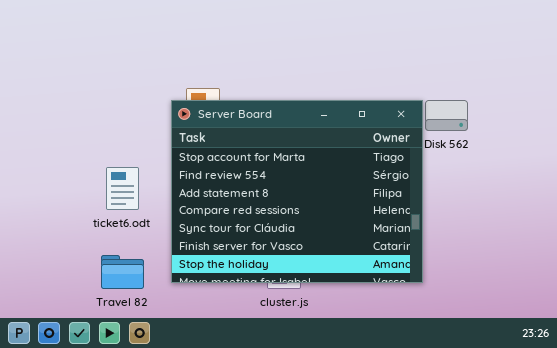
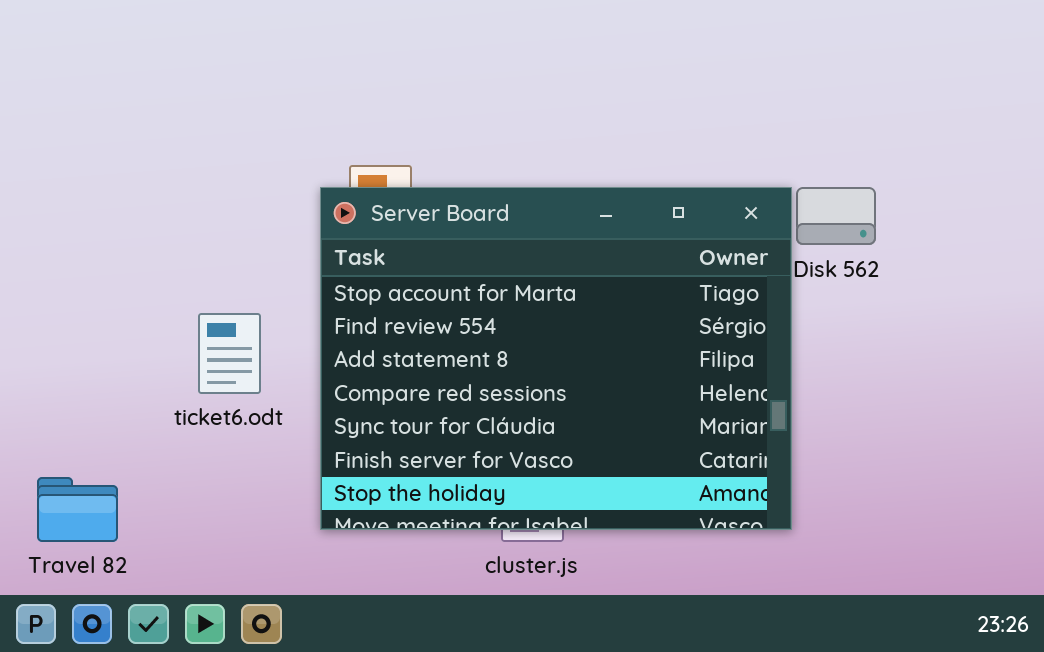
Travel 82: [101,255,144,289] -> [37,477,118,542], moved

